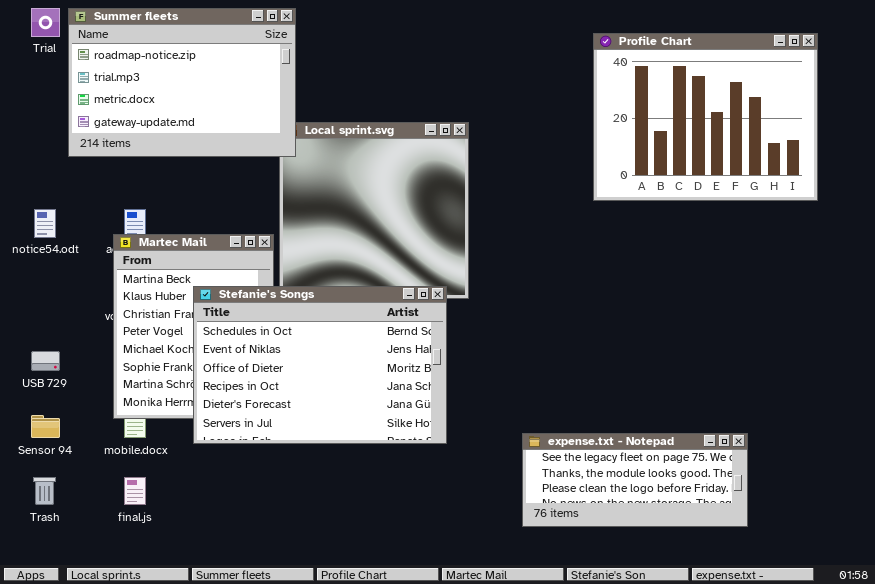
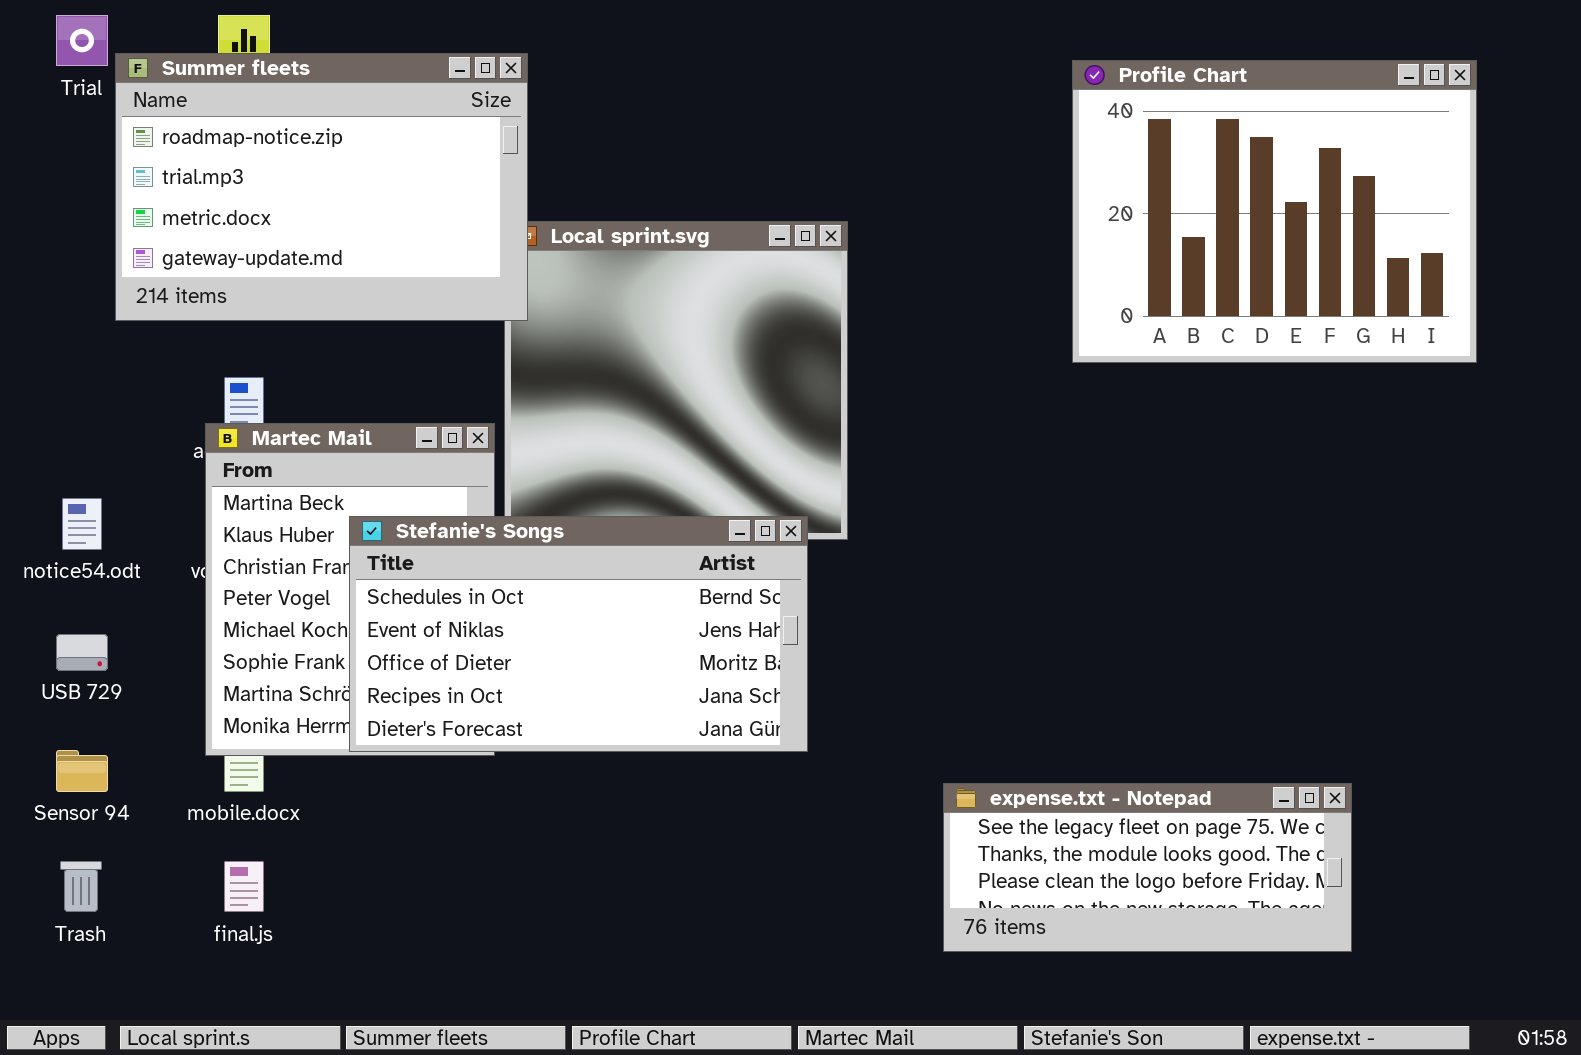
Summer fleets: [68,8,296,157] -> [115,53,528,321], moved
notice54.odt: [34,209,56,238] -> [62,498,102,550], moved
Stefanie's Songs: [193,286,447,444] -> [349,516,808,752], resized

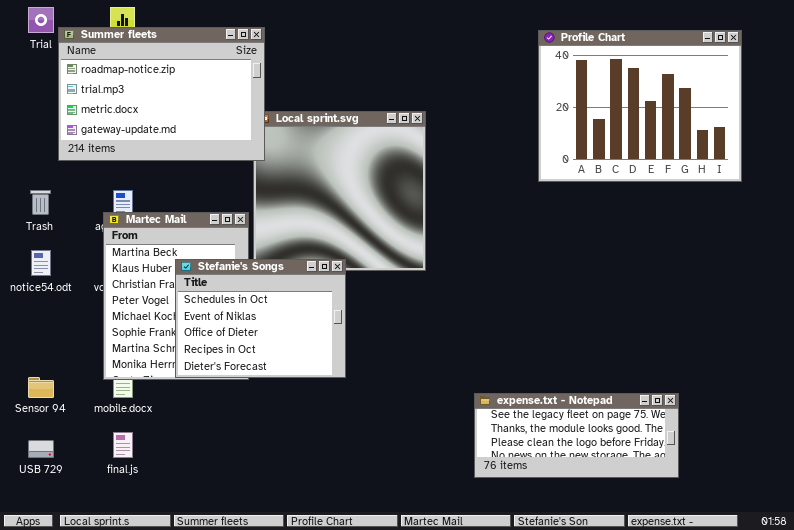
Stefanie's Songs: [349,516,808,752] -> [175,259,346,378], resized
USB 729: [56,634,108,671] -> [28,440,54,458], moved
Trash: [60,861,102,912] -> [30,190,51,215], moved

